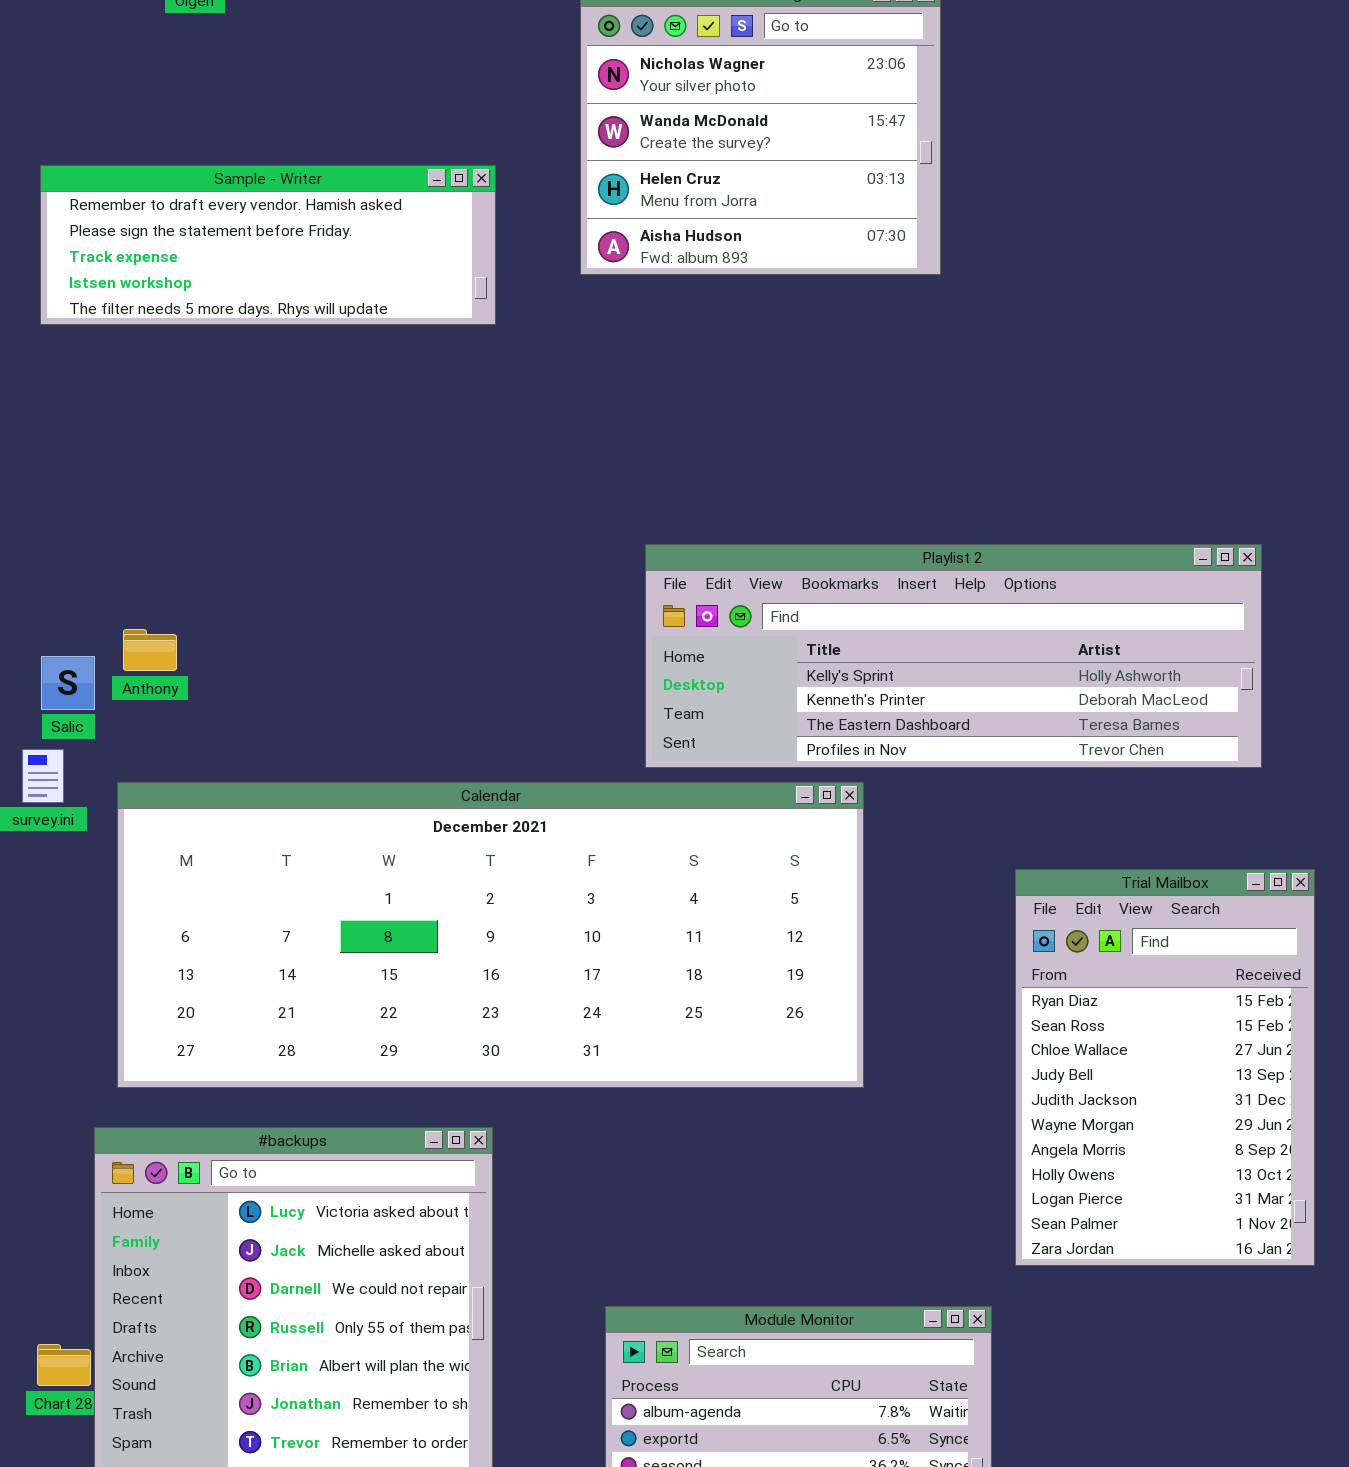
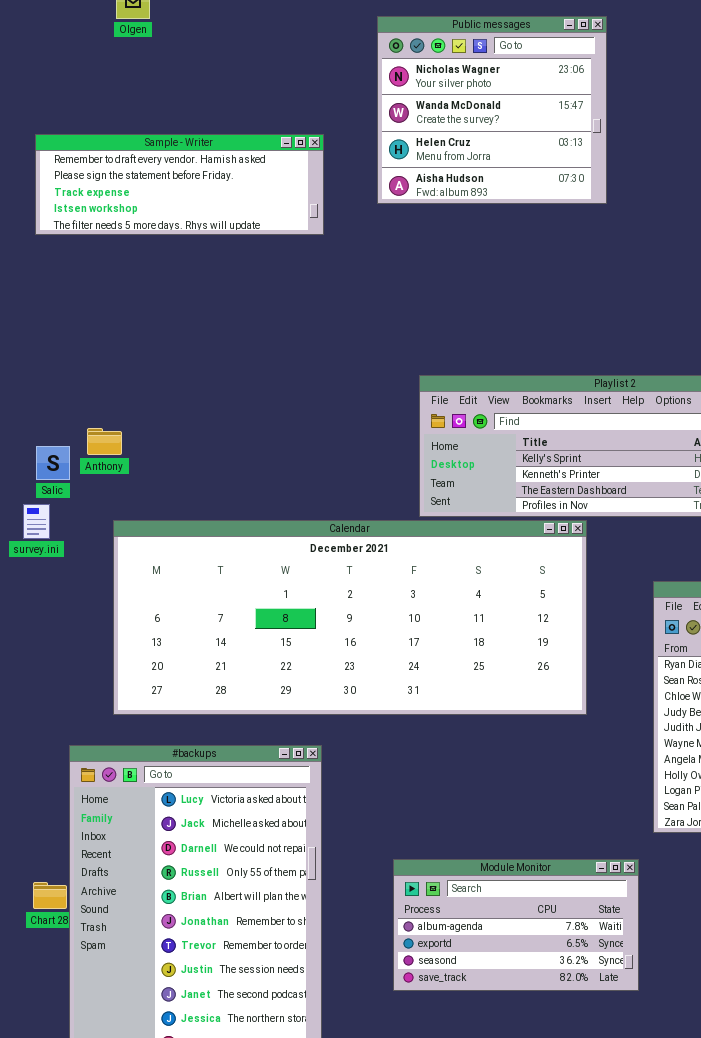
Calendar: [117,782,864,1088] -> [113,520,587,715], moved

